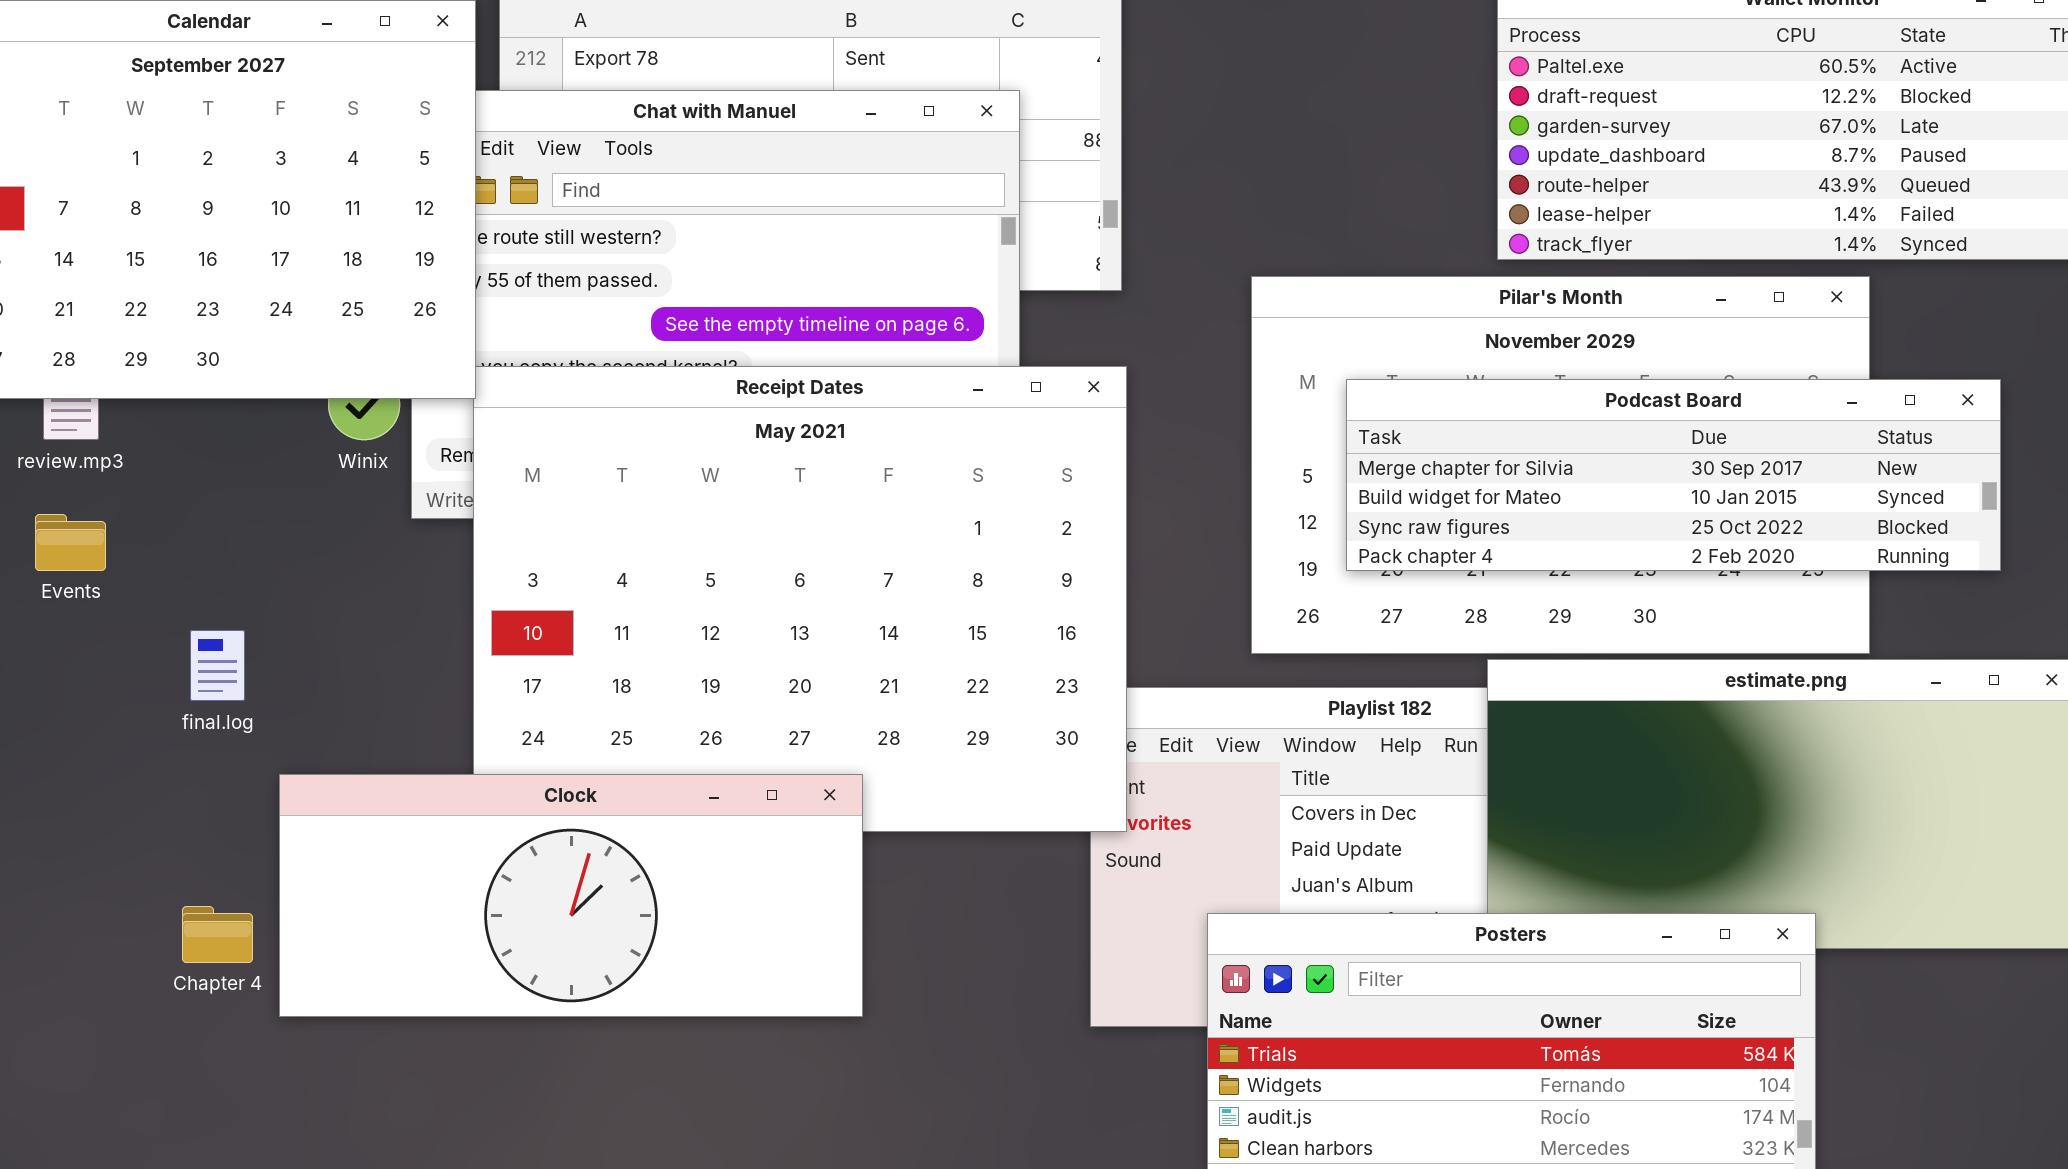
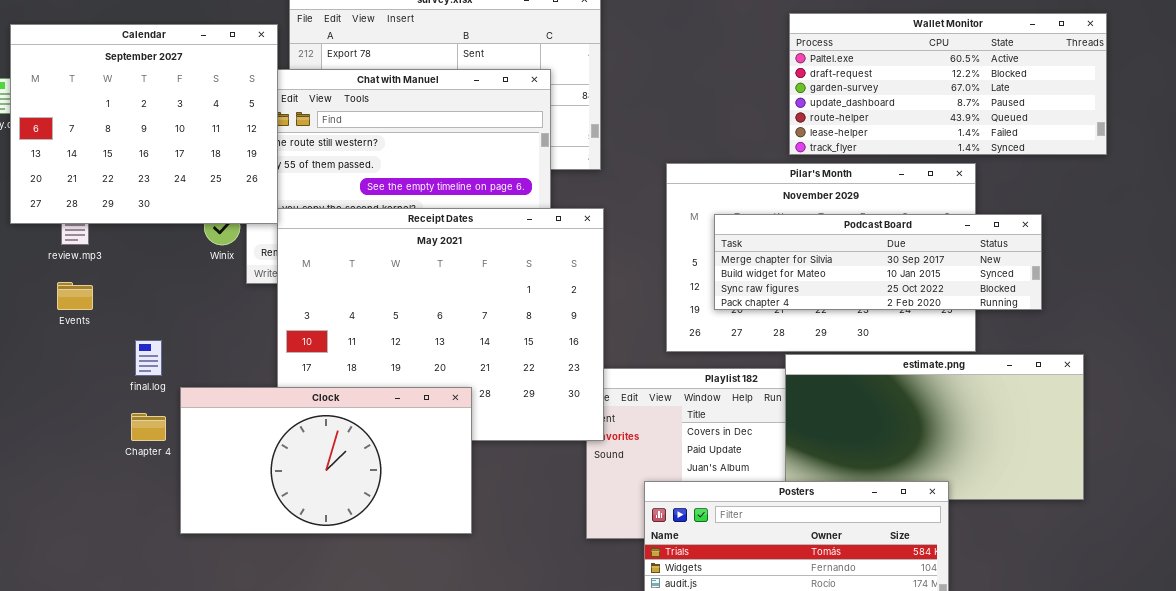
Clock: [279,774,863,1017] -> [180,387,472,534], resized
Chapter 4: [182,906,253,963] -> [131,413,166,441], moved

